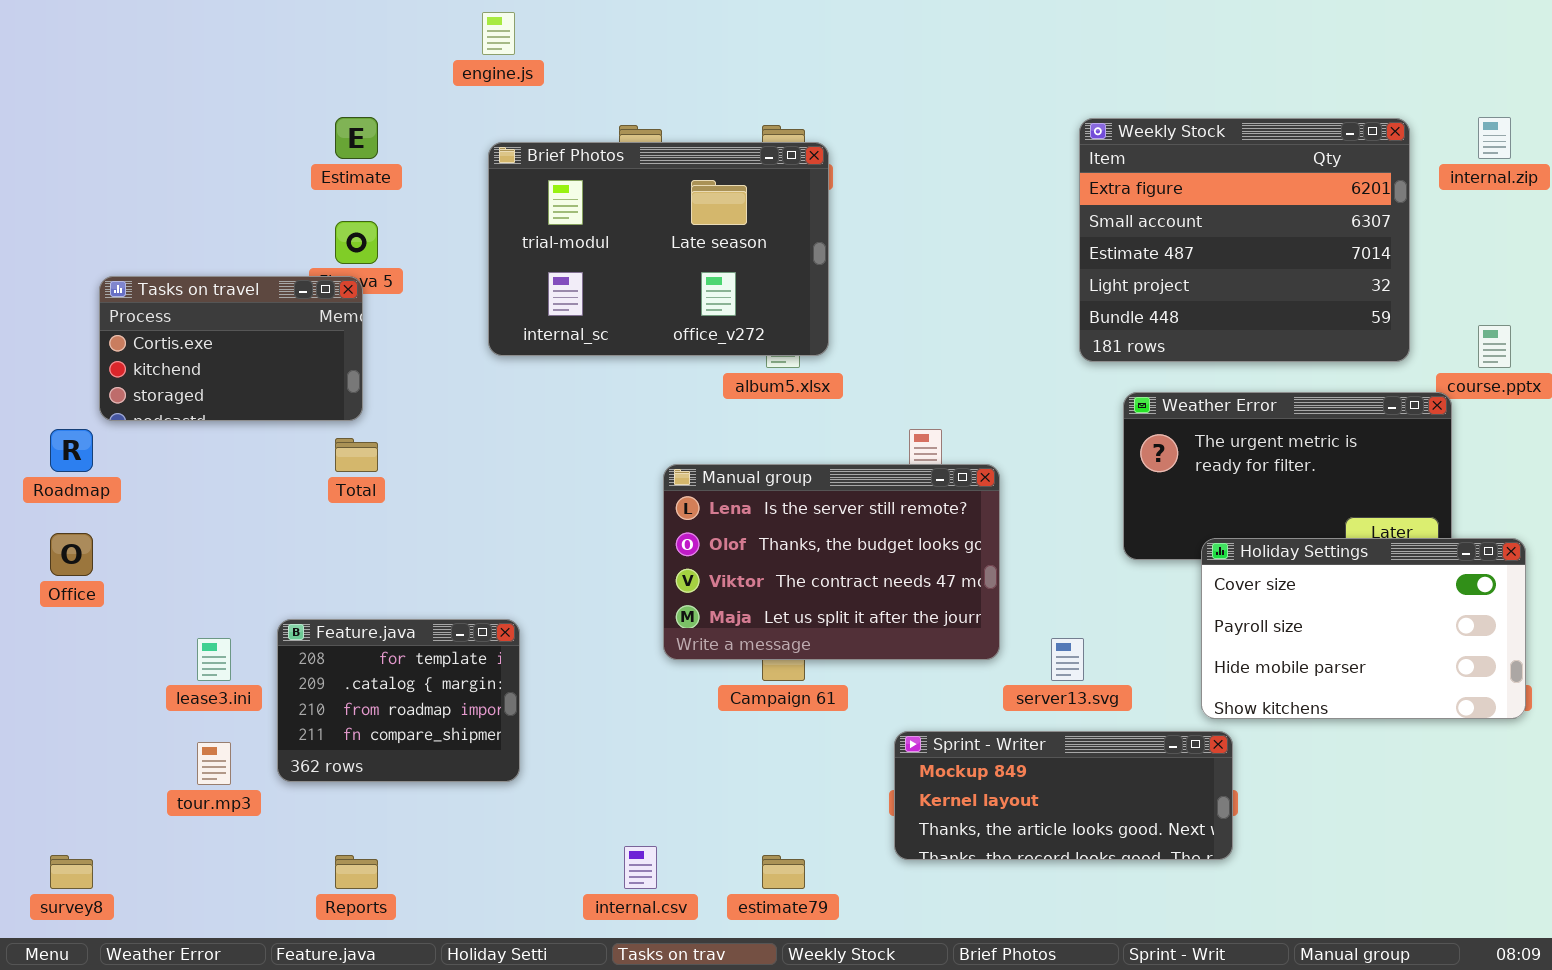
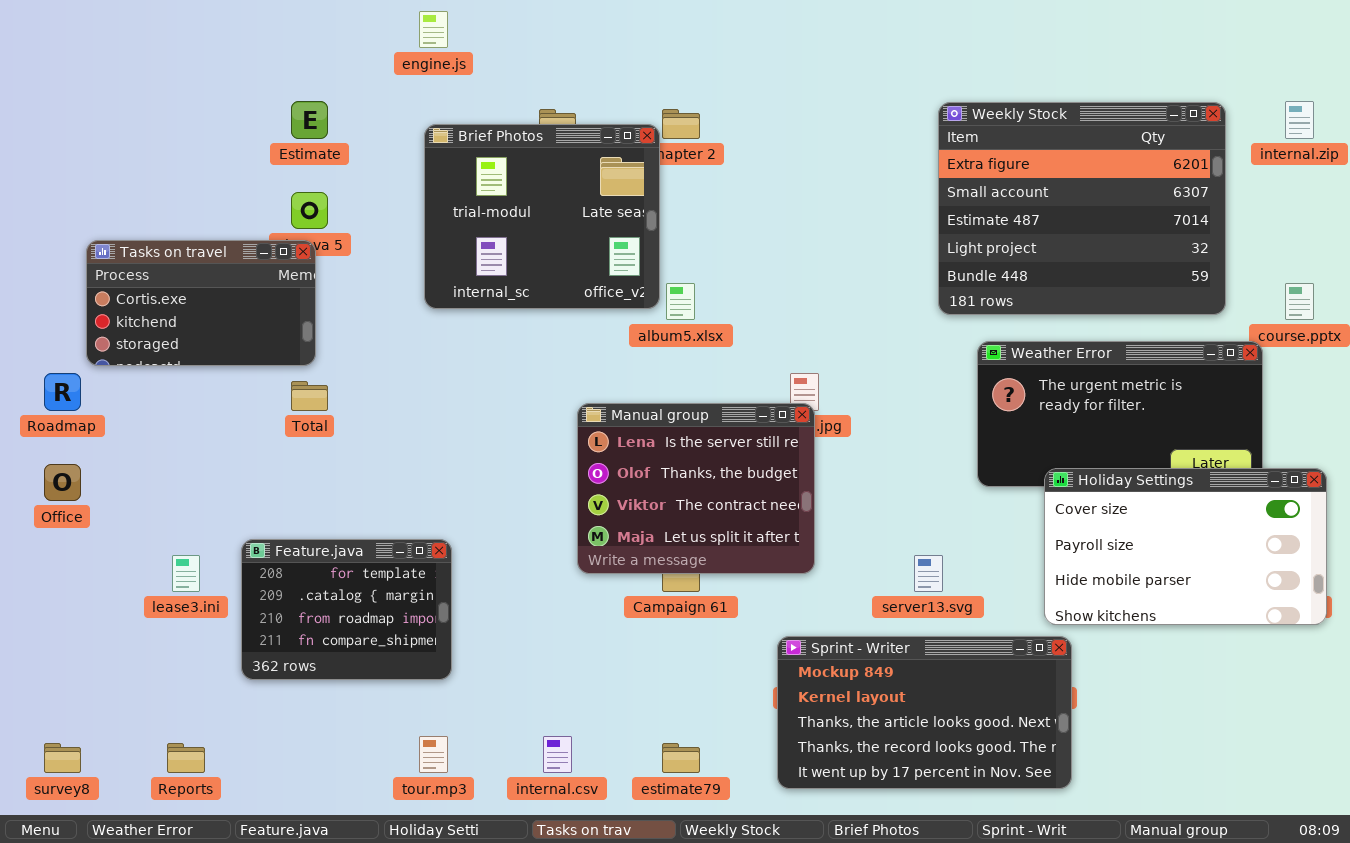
Brief Photos: [488,142,829,356] -> [424,124,660,309], resized
Manual group: [663,464,1000,660] -> [577,403,815,574], resized
Sprint - Writer: [894,731,1233,860] -> [777,636,1072,789], resized
tour.mp3: [197,742,231,785] -> [419,736,448,773], moved
Reports: [335,855,378,889] -> [167,743,205,773], moved

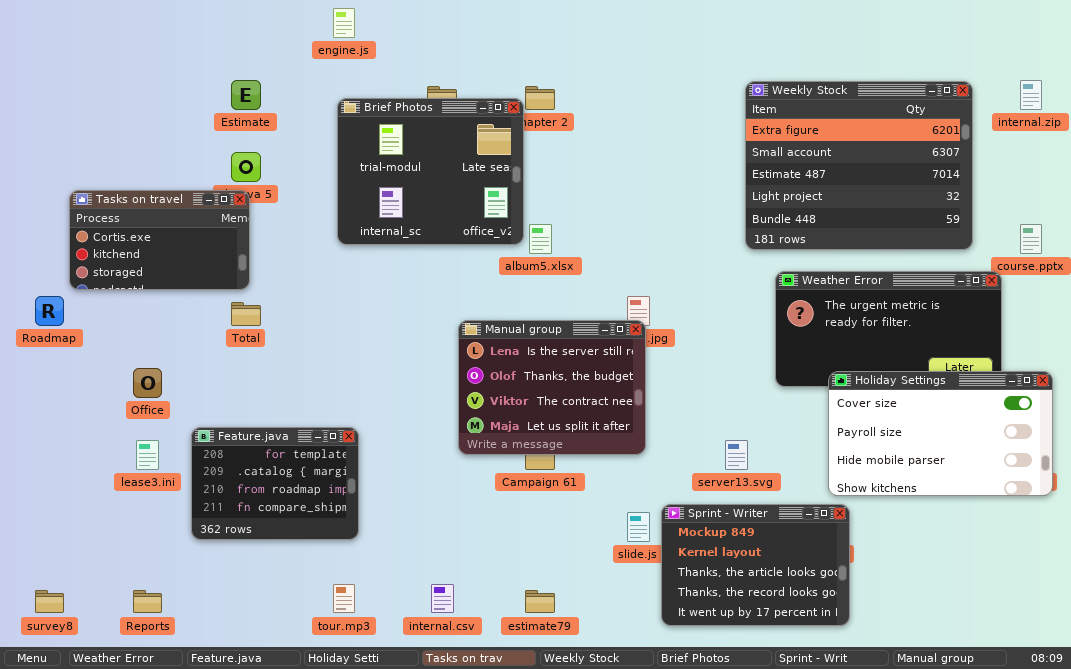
Office: [44,464,81,501] -> [133,368,162,398], moved
Sprint - Writer: [777,636,1072,789] -> [661,504,850,626], resized

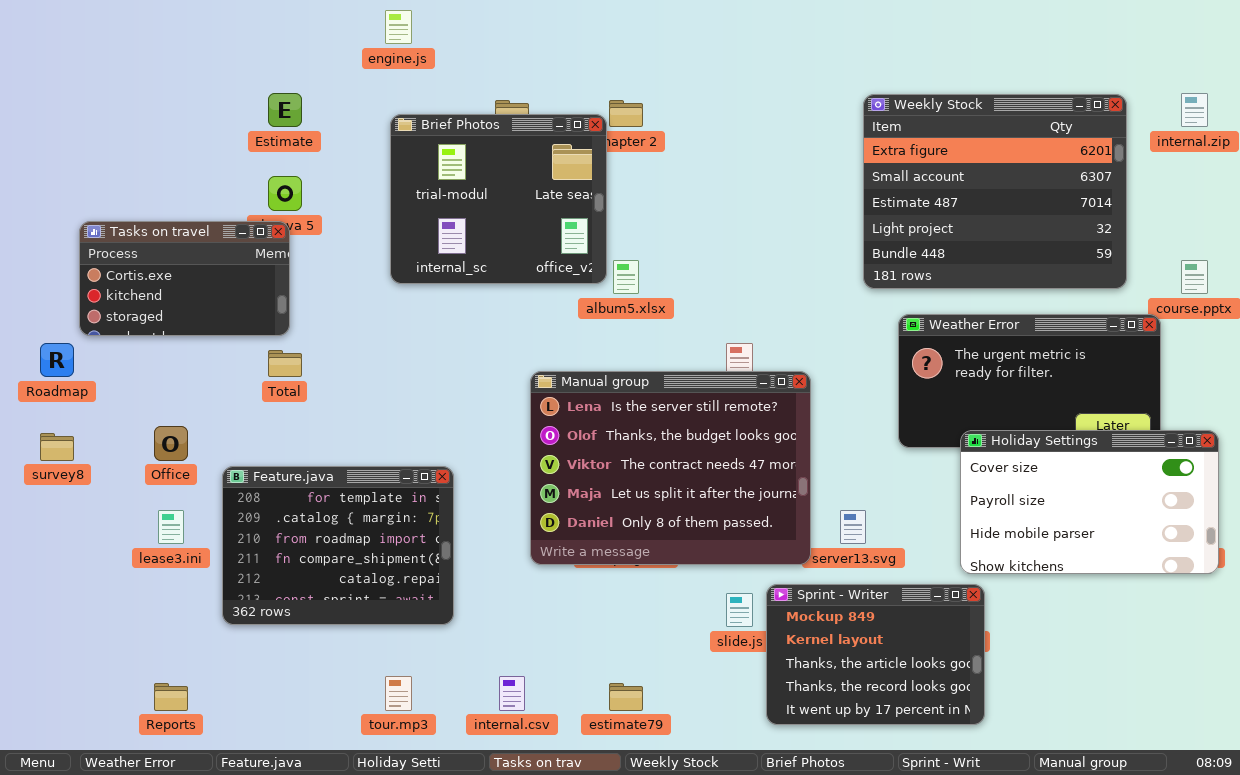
Manual group: [458,320,646,455] -> [530,371,811,565], resized
Feature.java: [191,427,359,540] -> [222,466,454,625], resized
survey8: [35,590,64,613] -> [40,433,74,461], moved

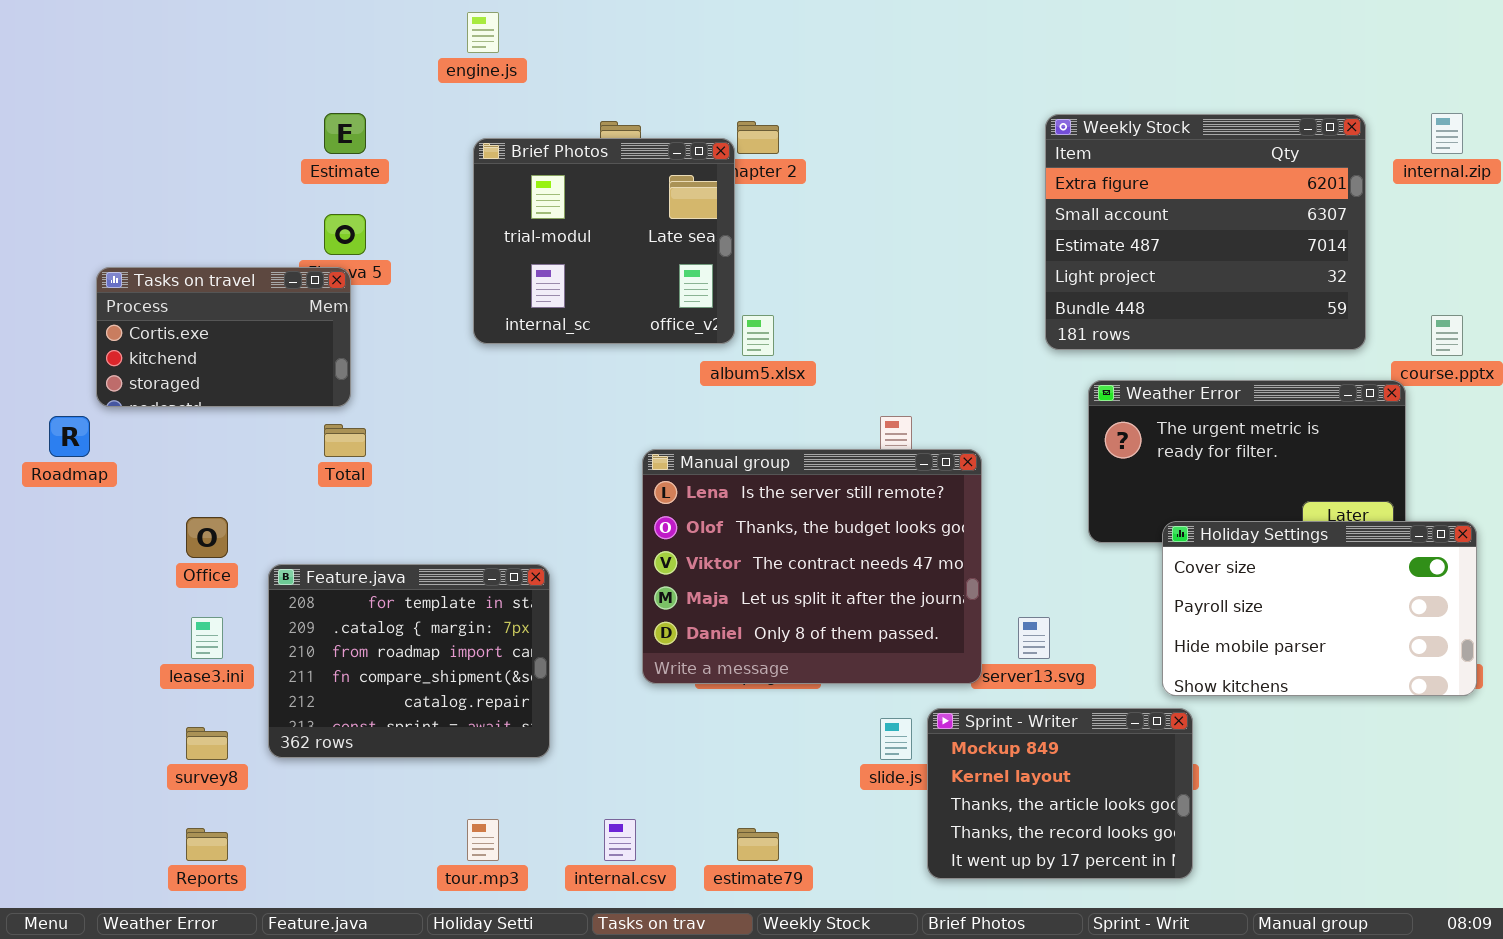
survey8: [40,433,74,461] -> [186,727,228,760], moved

